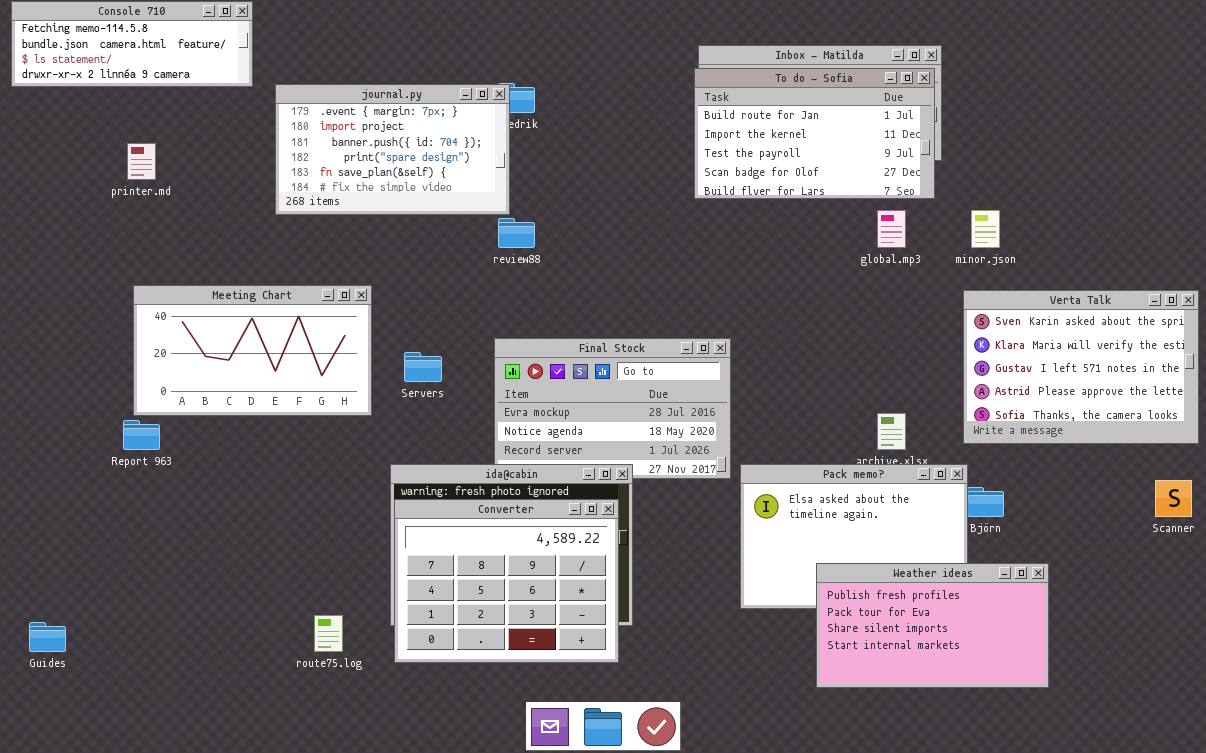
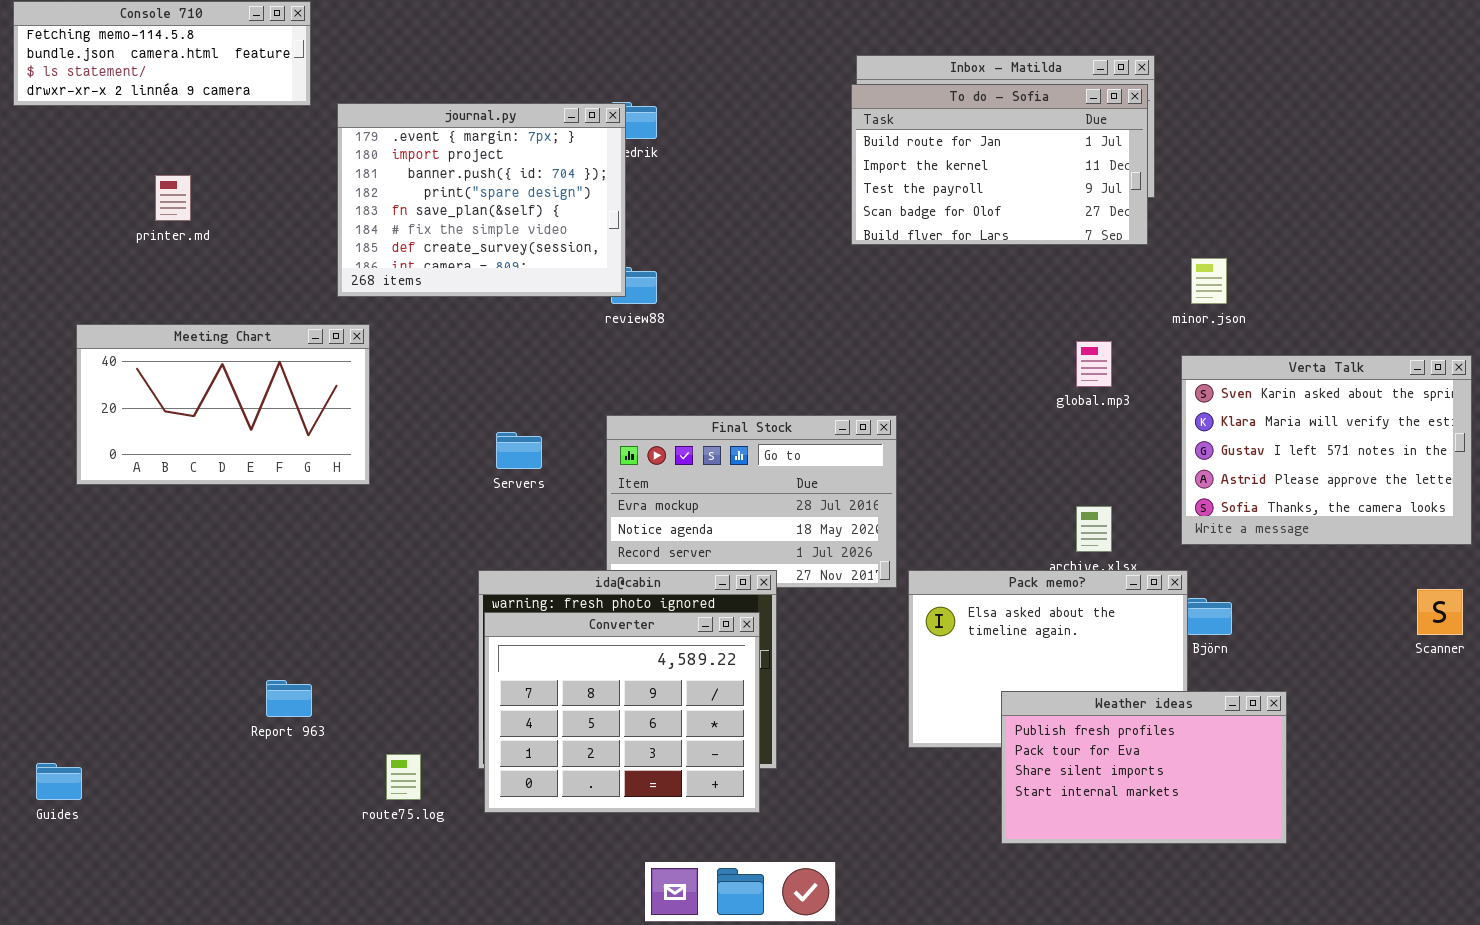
journal.py: [275,84,510,215] -> [337,103,626,297], resized
global.mp3: [877,210,906,248] -> [1076,341,1112,387], moved
Meeting Chart: [133,285,372,416] -> [76,324,370,485], moved
Report 963: [123,420,160,450] -> [266,680,312,717], moved

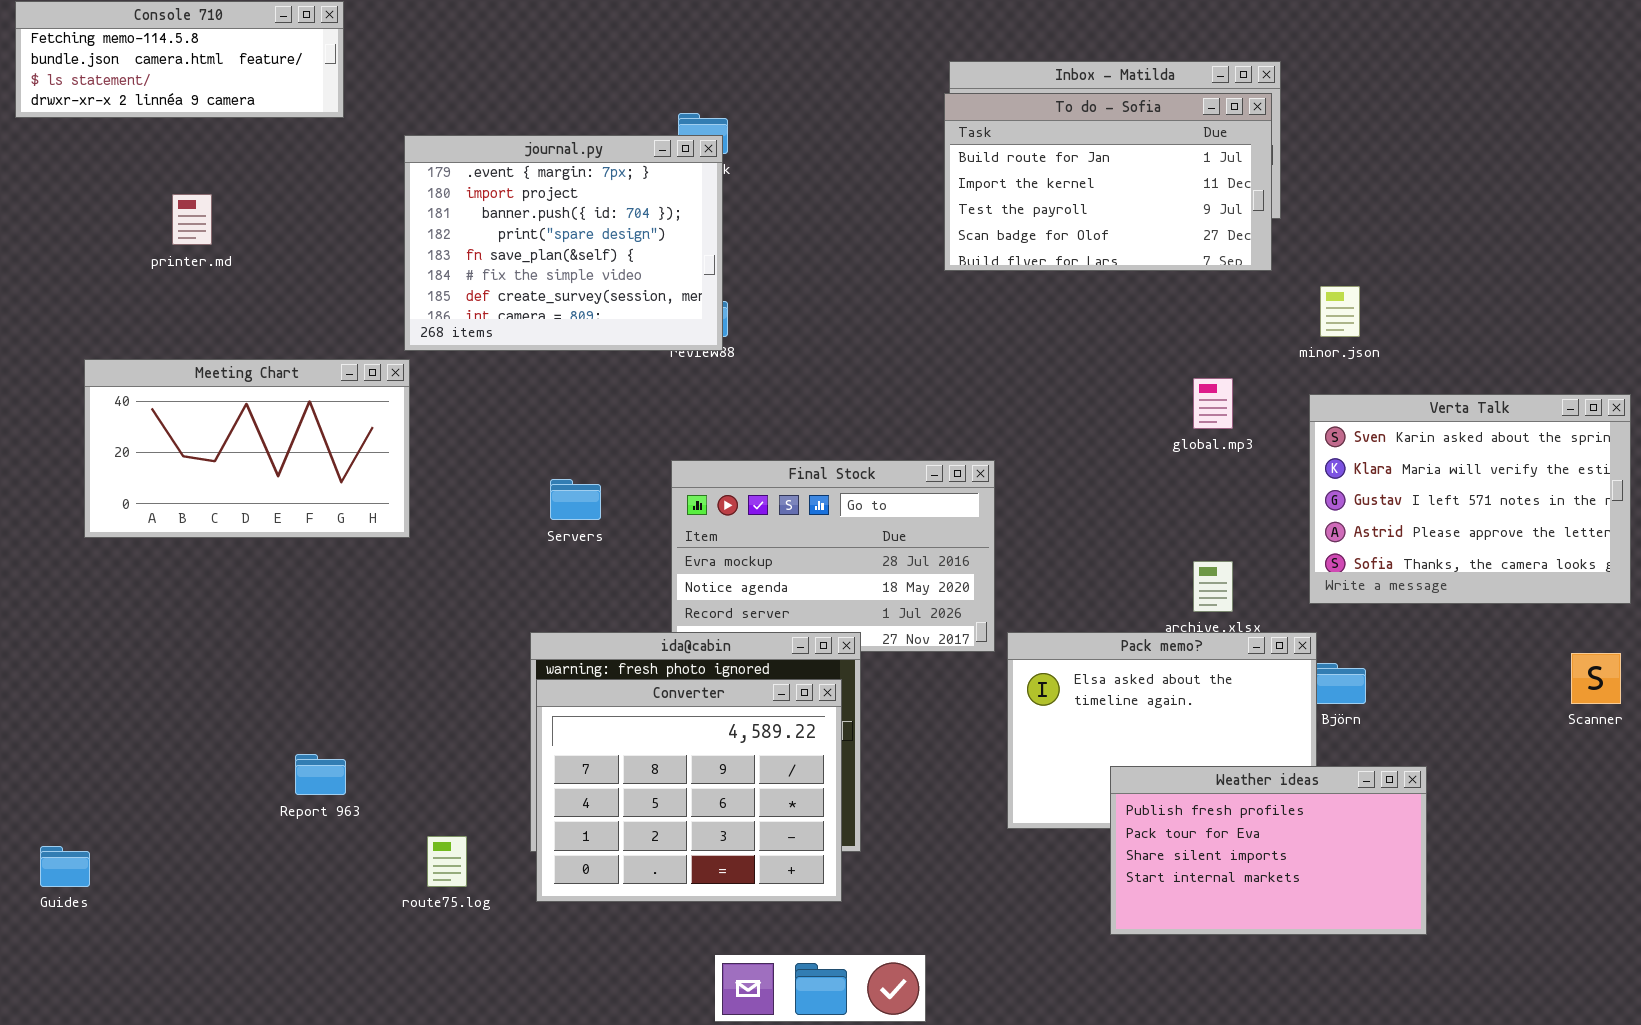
journal.py: [337,103,626,297] -> [404,135,723,351], moved

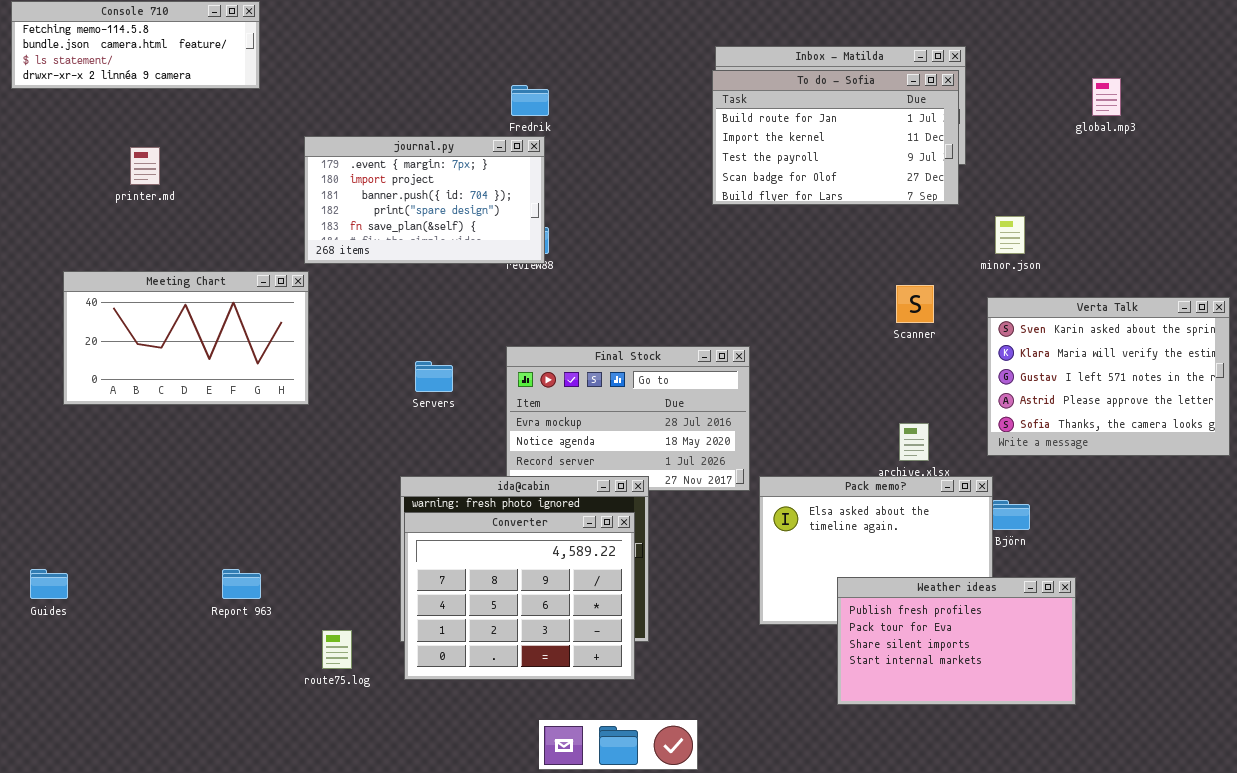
journal.py: [404,135,723,351] -> [304,136,545,264], resized
global.mp3: [1193,378,1233,429] -> [1092,78,1121,116], moved
Scanner: [1571,653,1621,704] -> [896,285,934,323], moved
Guides: [40,846,90,887] -> [30,569,68,599], moved

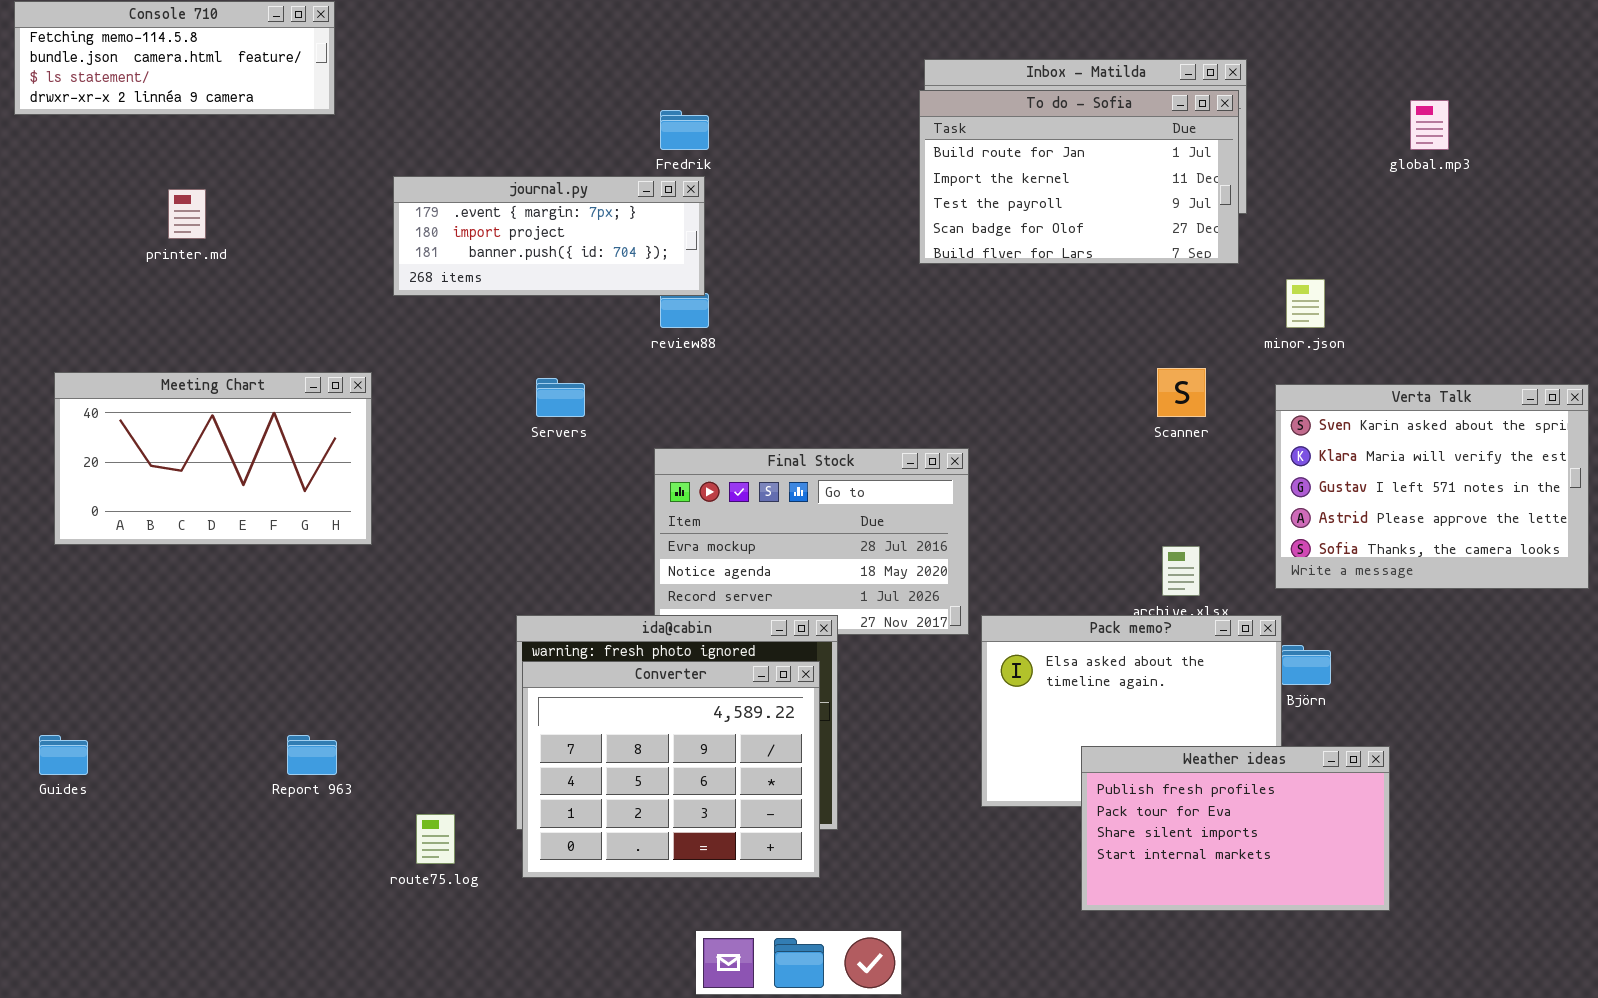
journal.py: [304,136,545,264] -> [393,176,705,296], resized
Meeting Chart: [63,271,309,405] -> [54,372,372,545], moved
Servers: [415,361,453,392] -> [536,378,585,417], moved

